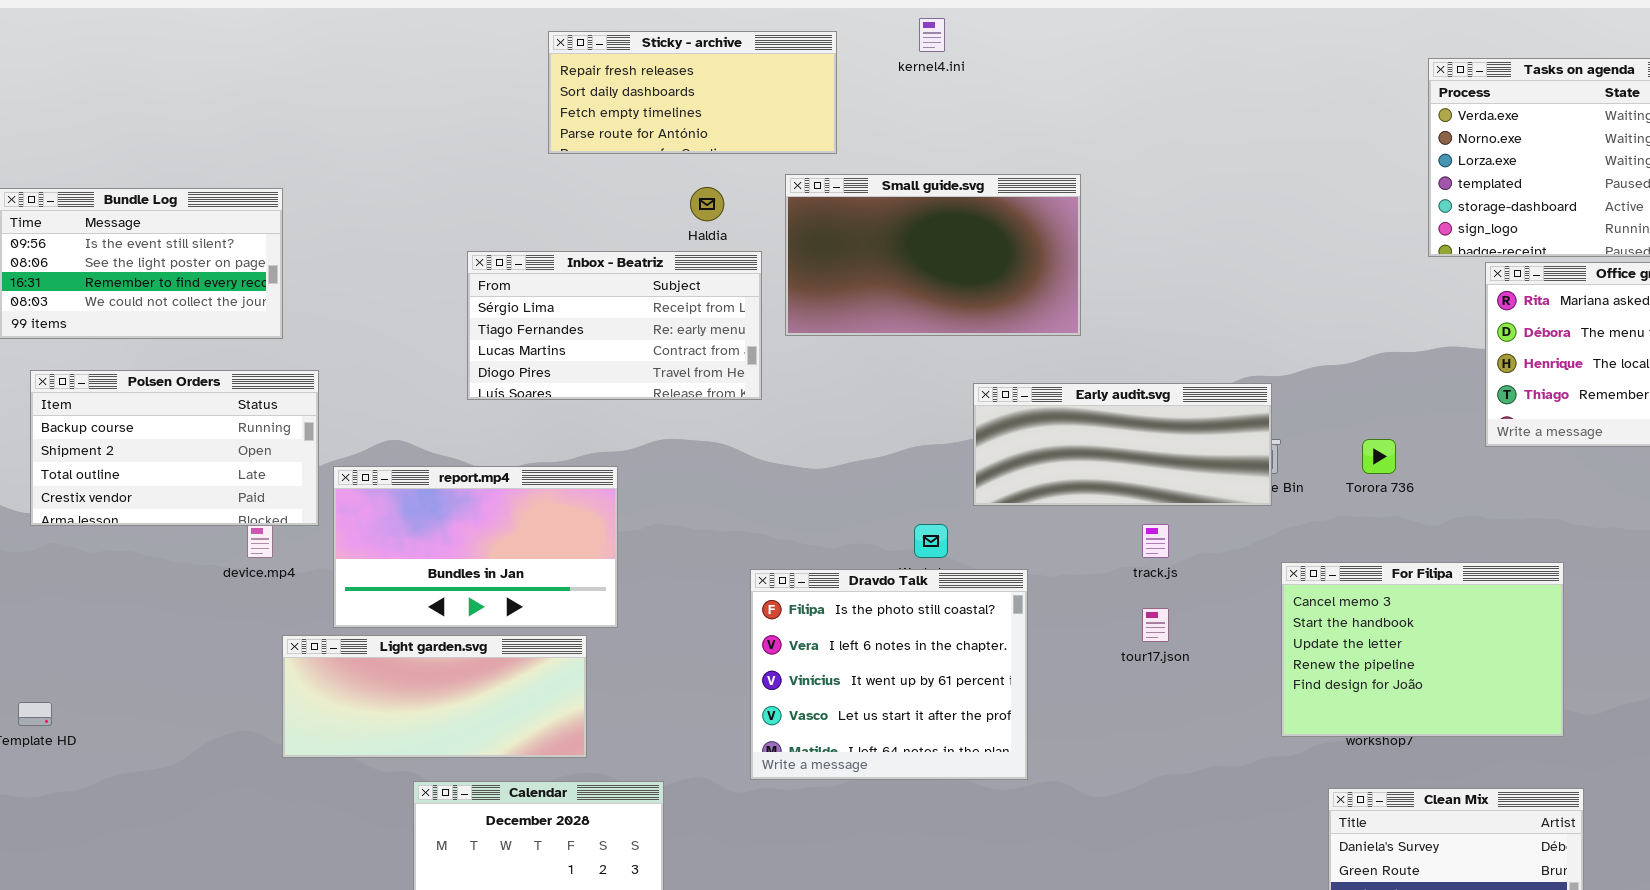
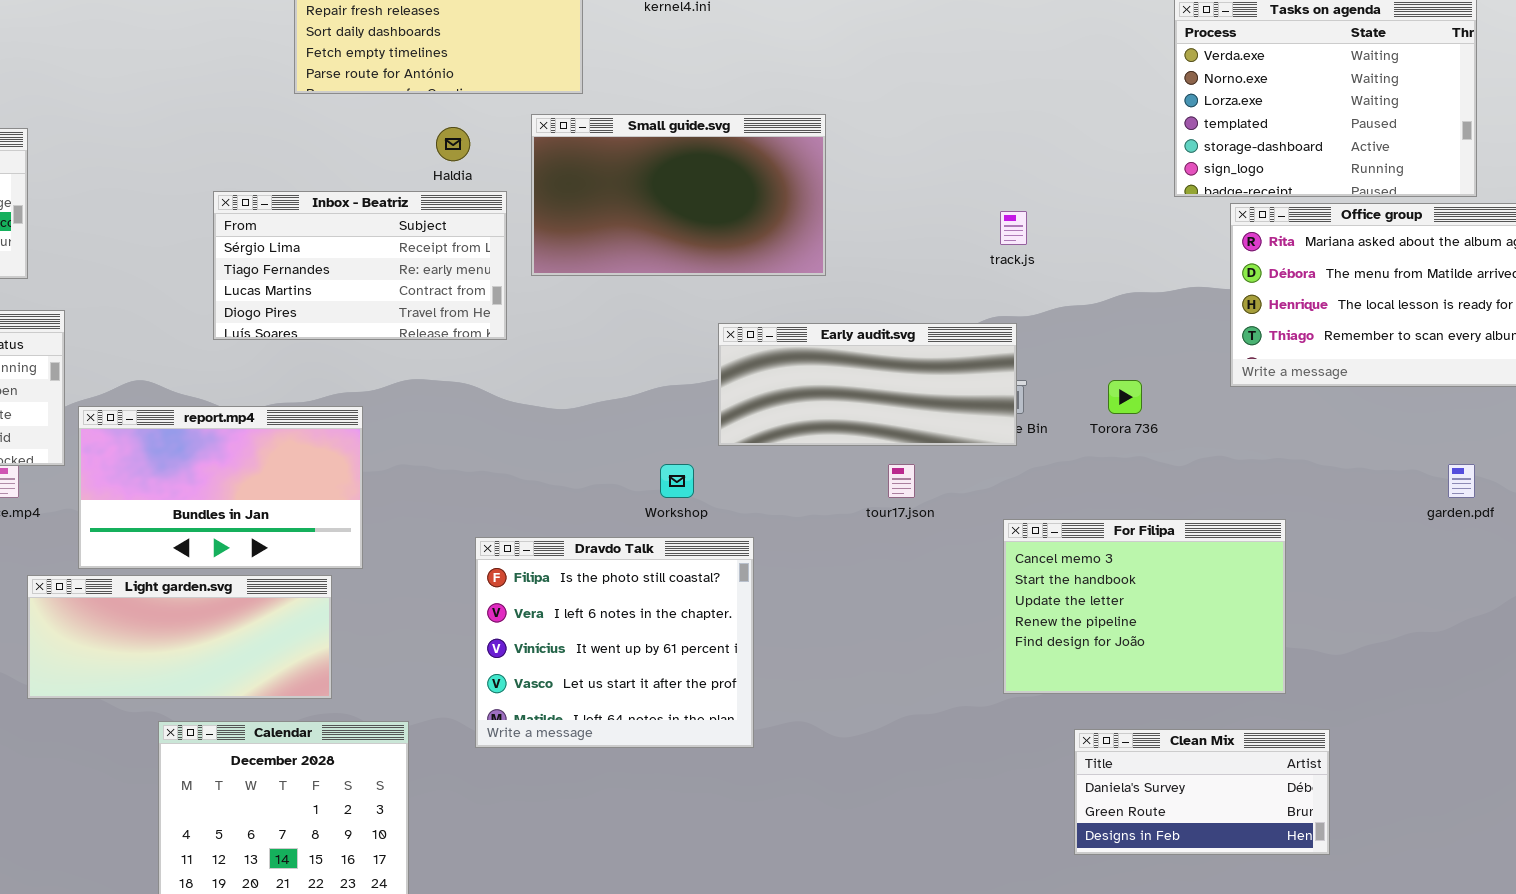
track.js: [1142,524,1169,558] -> [1000,211,1027,245], moved
For Filipa: [1281,562,1564,737] -> [1003,519,1286,694], moved
Dravdo Talk: [750,569,1028,780] -> [475,537,754,748], moved
tour17.json: [1142,608,1169,642] -> [888,464,915,498], moved

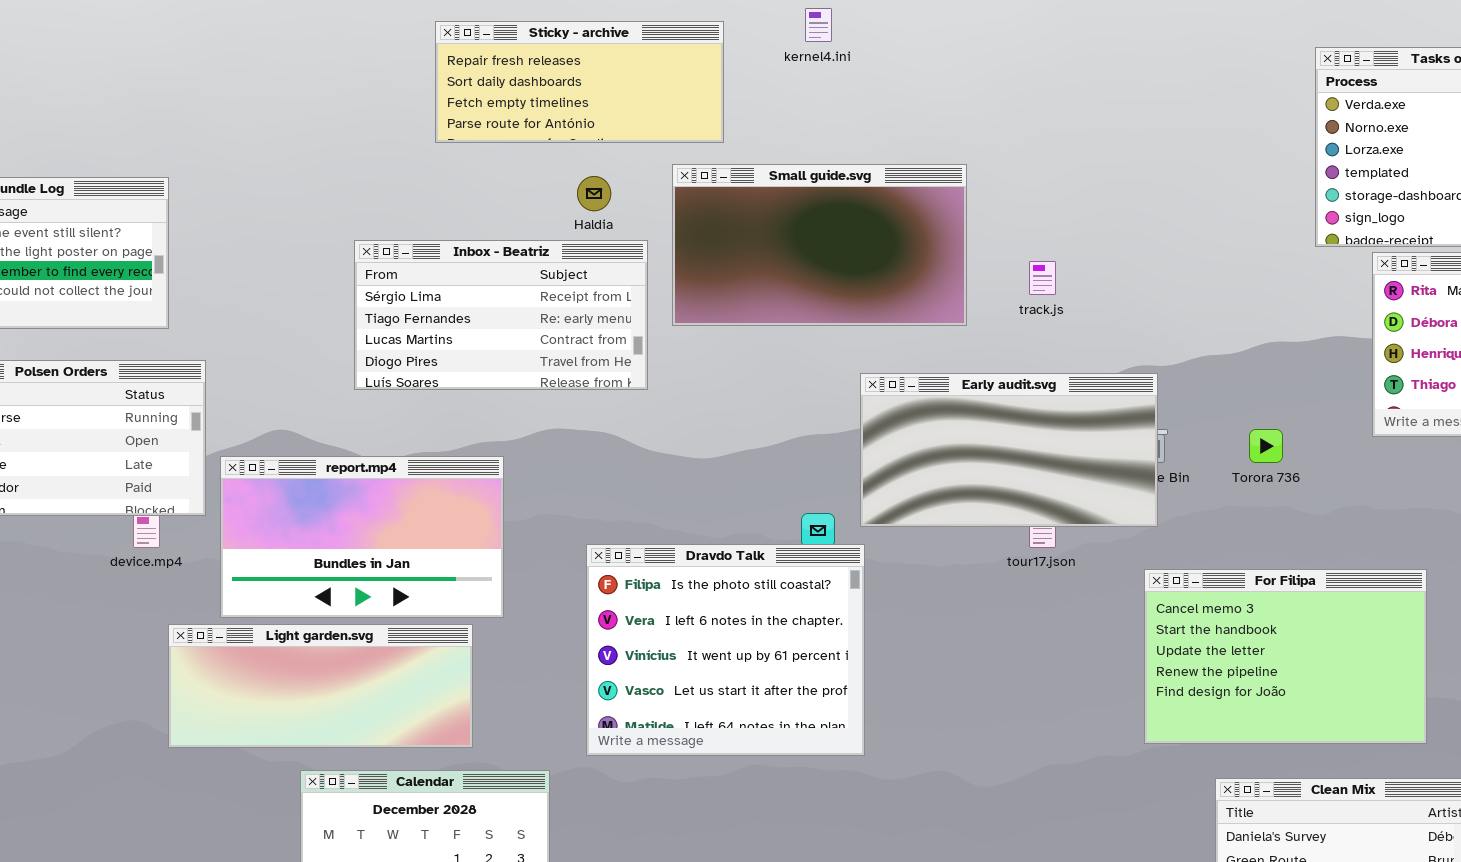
track.js: [1000,211,1027,245] -> [1029,261,1056,295], moved
Early audit.svg: [718,323,1017,446] -> [860,373,1158,527], resized
Dravdo Talk: [475,537,754,748] -> [586,544,865,756], moved

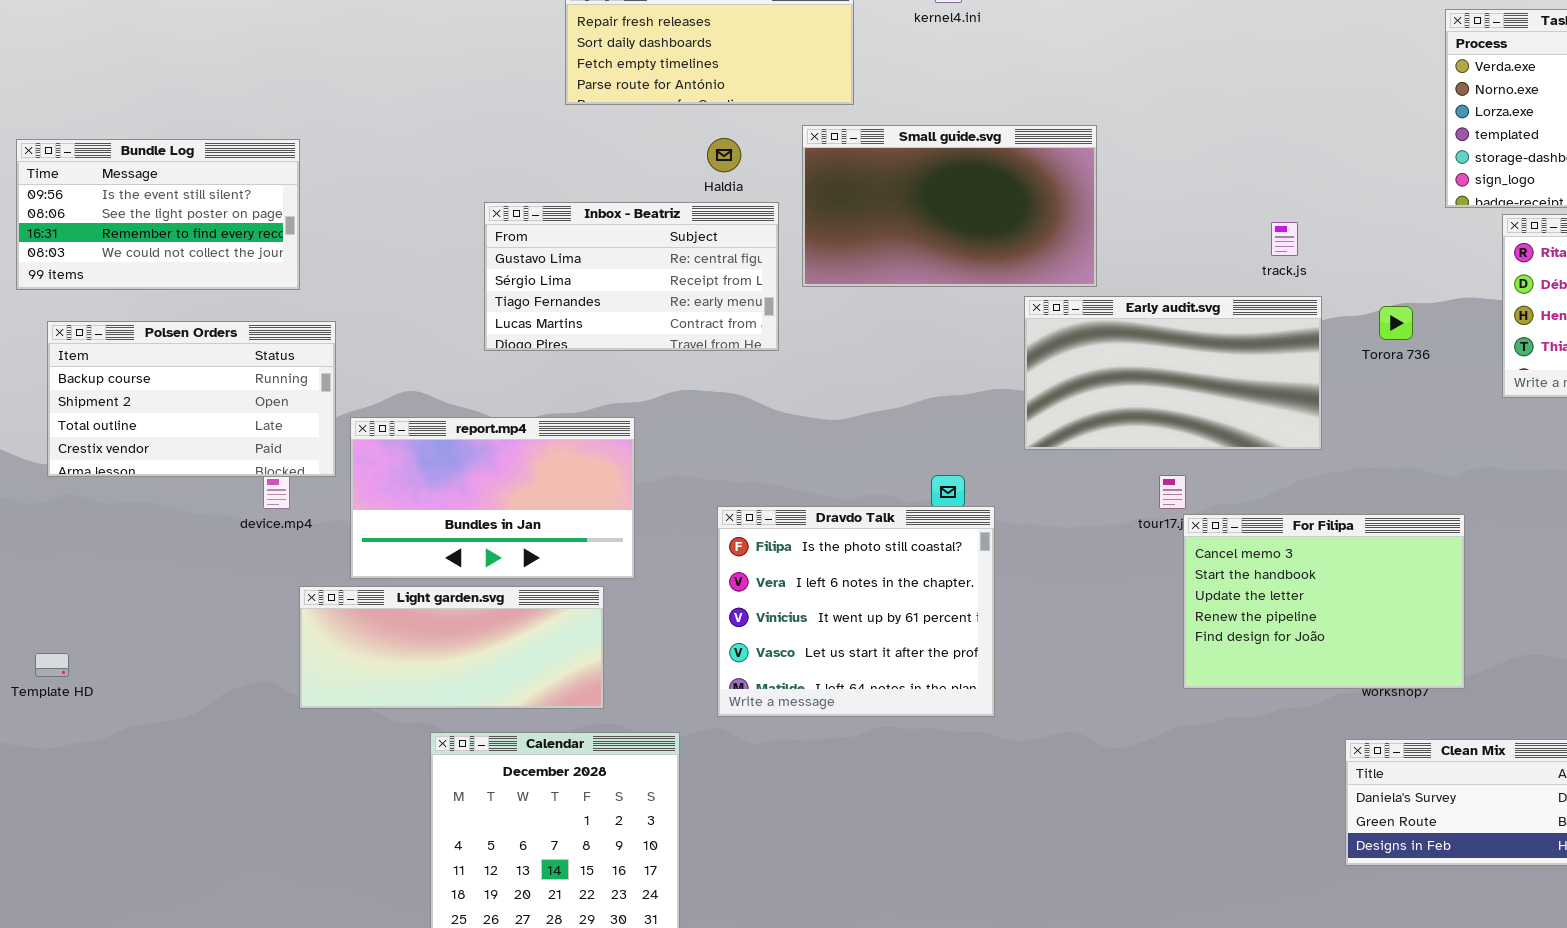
Inbox - Beatriz: [354,240,648,390] -> [484,202,779,351], scrolled up 1 row
track.js: [1029,261,1056,295] -> [1271,222,1298,256], moved
Early audit.svg: [860,373,1158,527] -> [1024,296,1322,450], moved
Torora 736: [1249,429,1283,463] -> [1379,306,1413,340], moved
For Filipa: [1144,569,1427,744] -> [1183,514,1465,689], moved

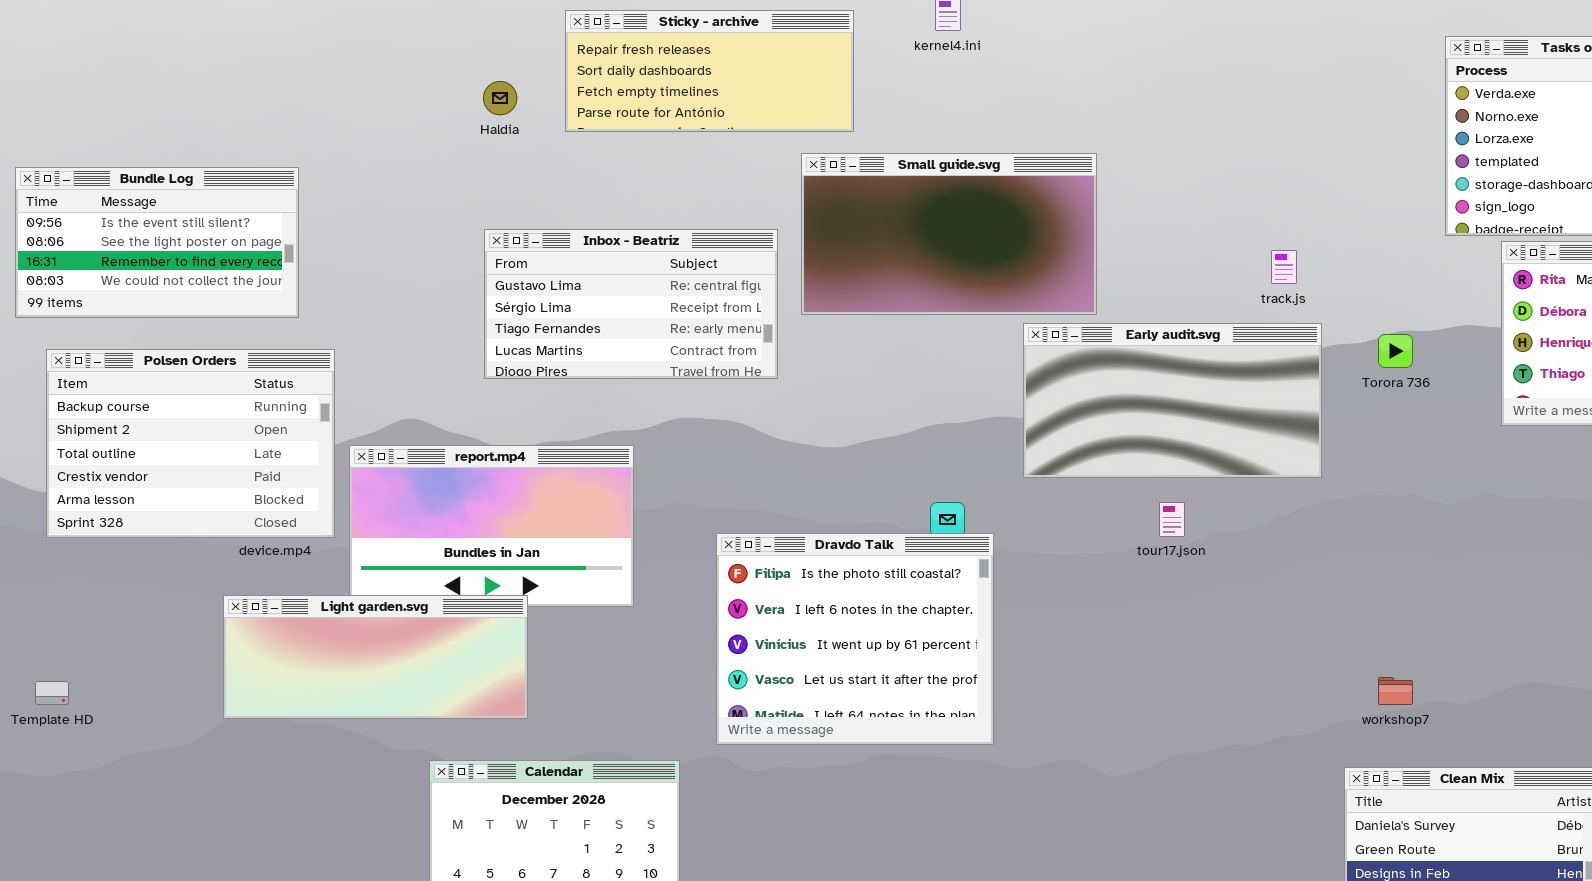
Haldia: [707,138,741,172] -> [483,81,517,115], moved
Polsen Orders: [47,321,336,477] -> [46,349,335,538], resized
For Filipa: [1183,514,1465,689] -> none, closed
Light garden.svg: [299,586,604,709] -> [223,595,528,719], moved

